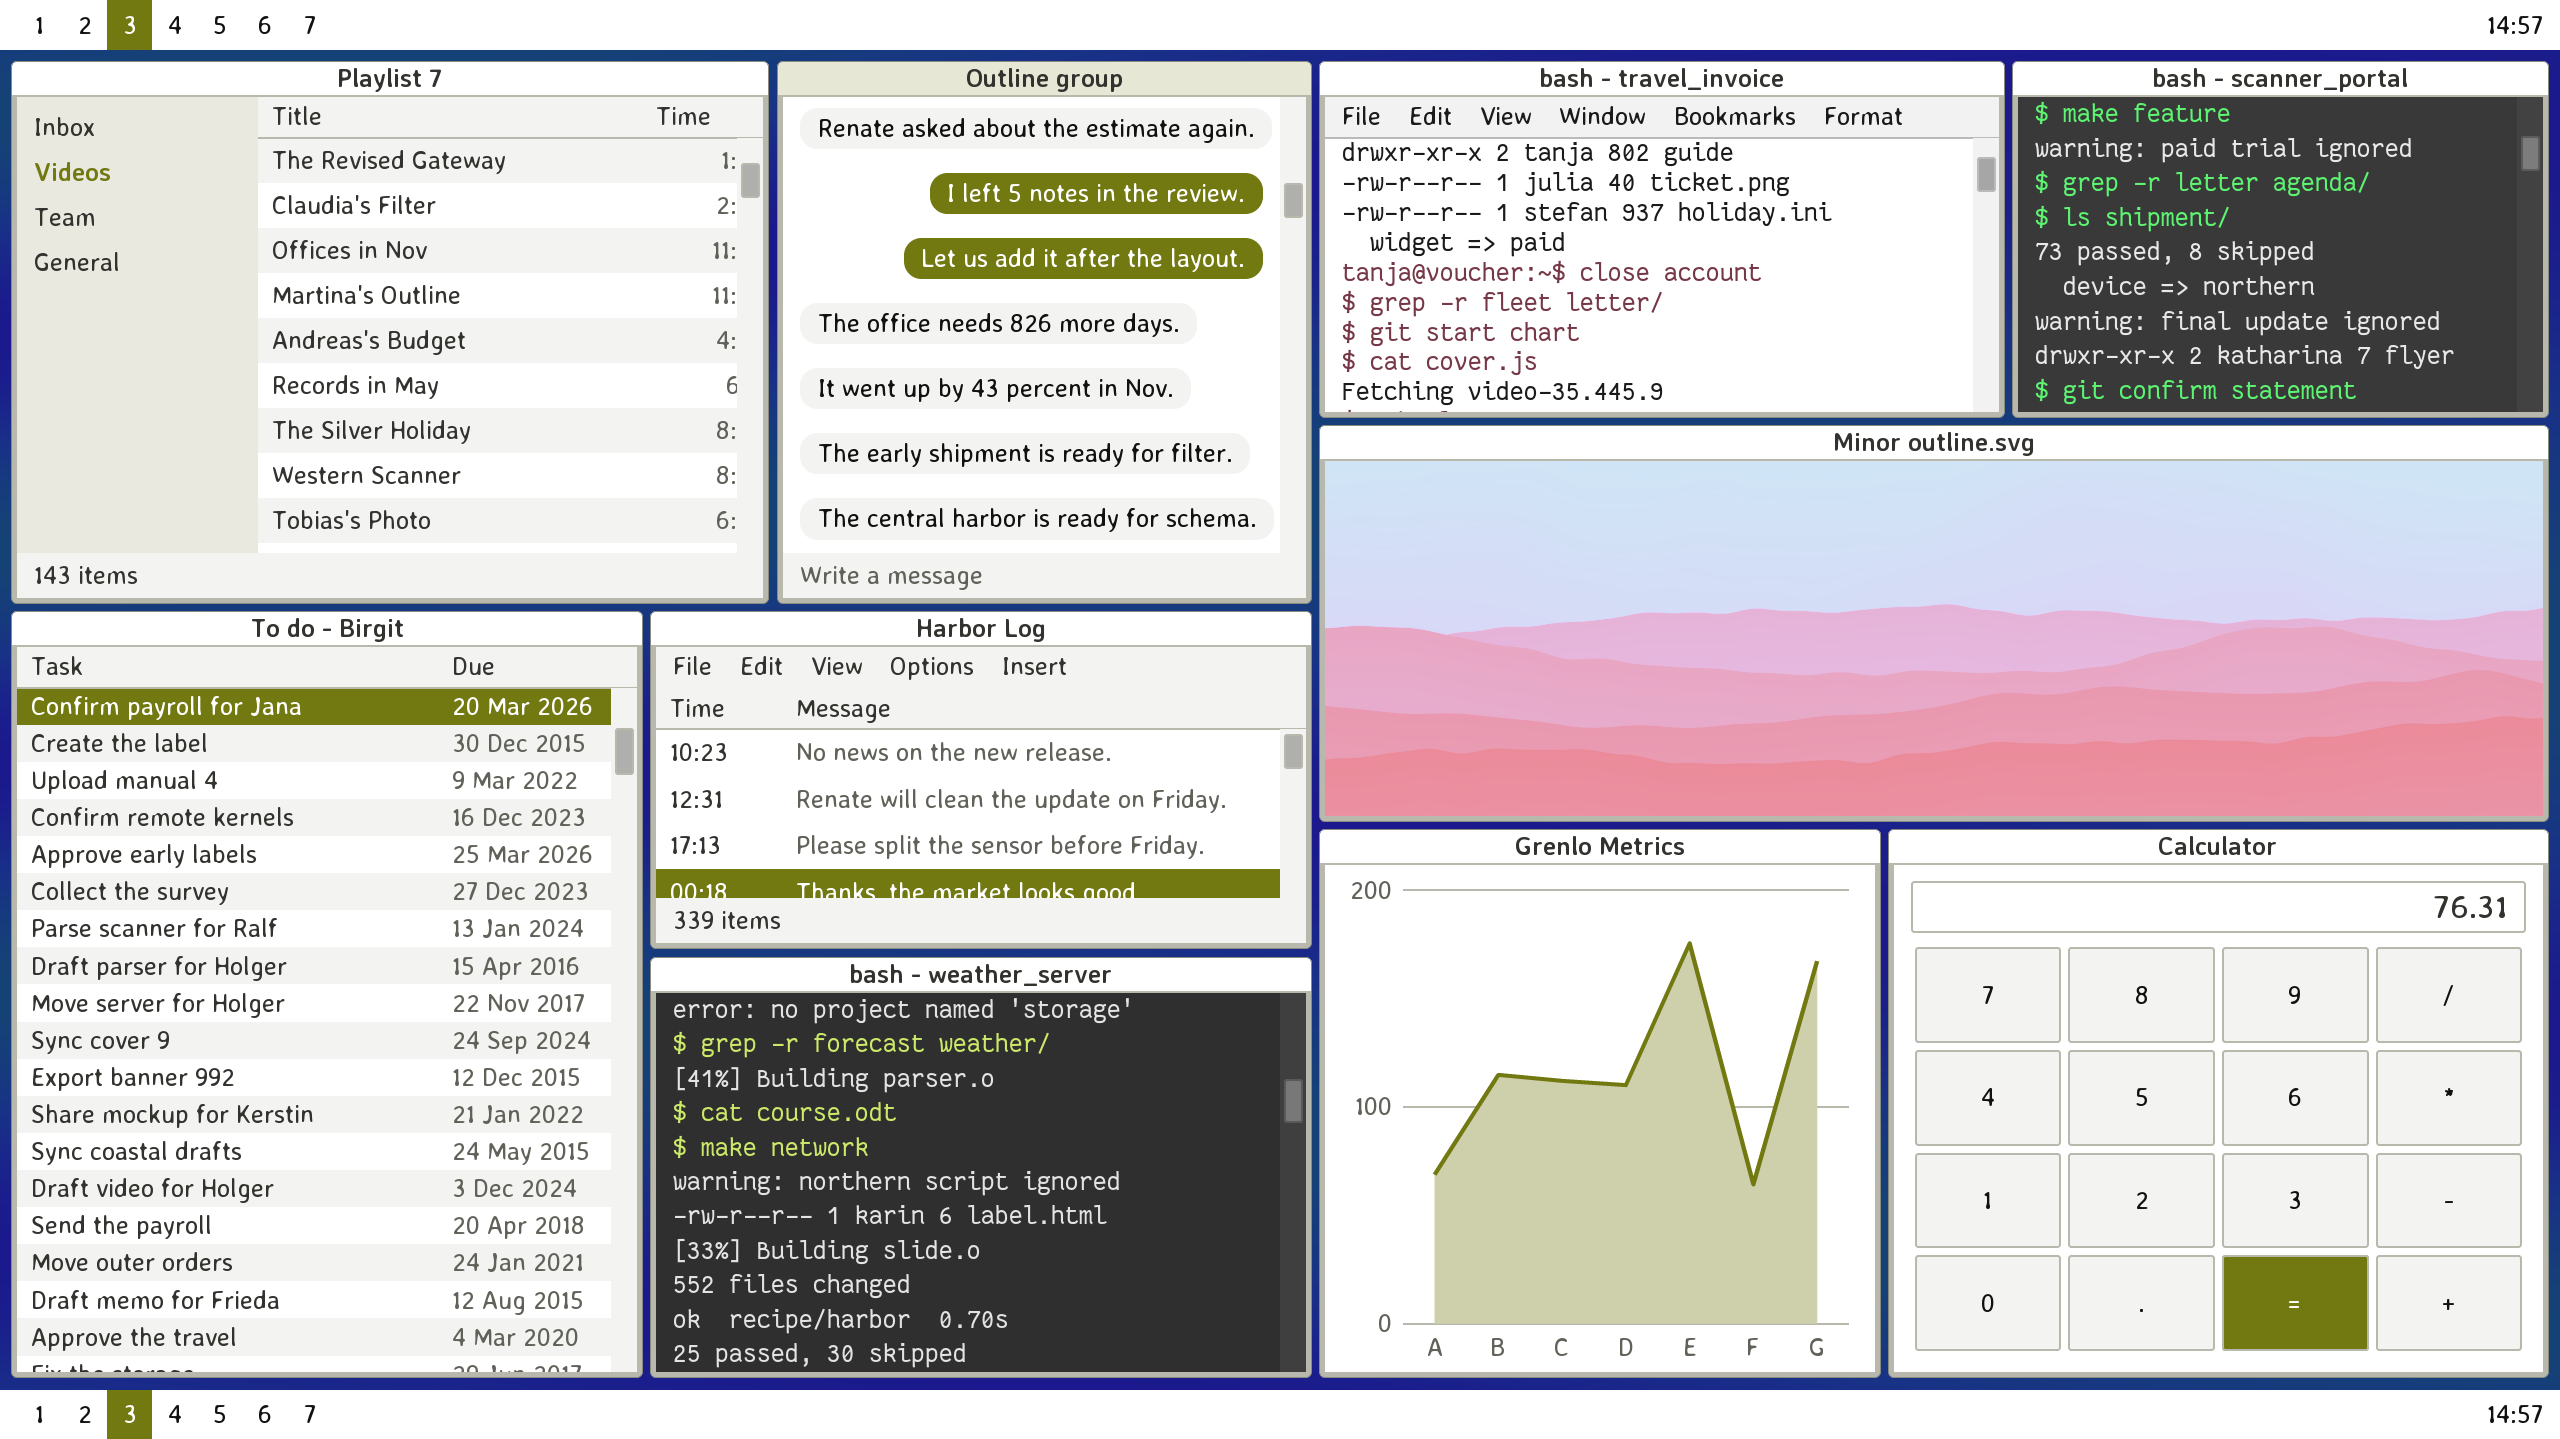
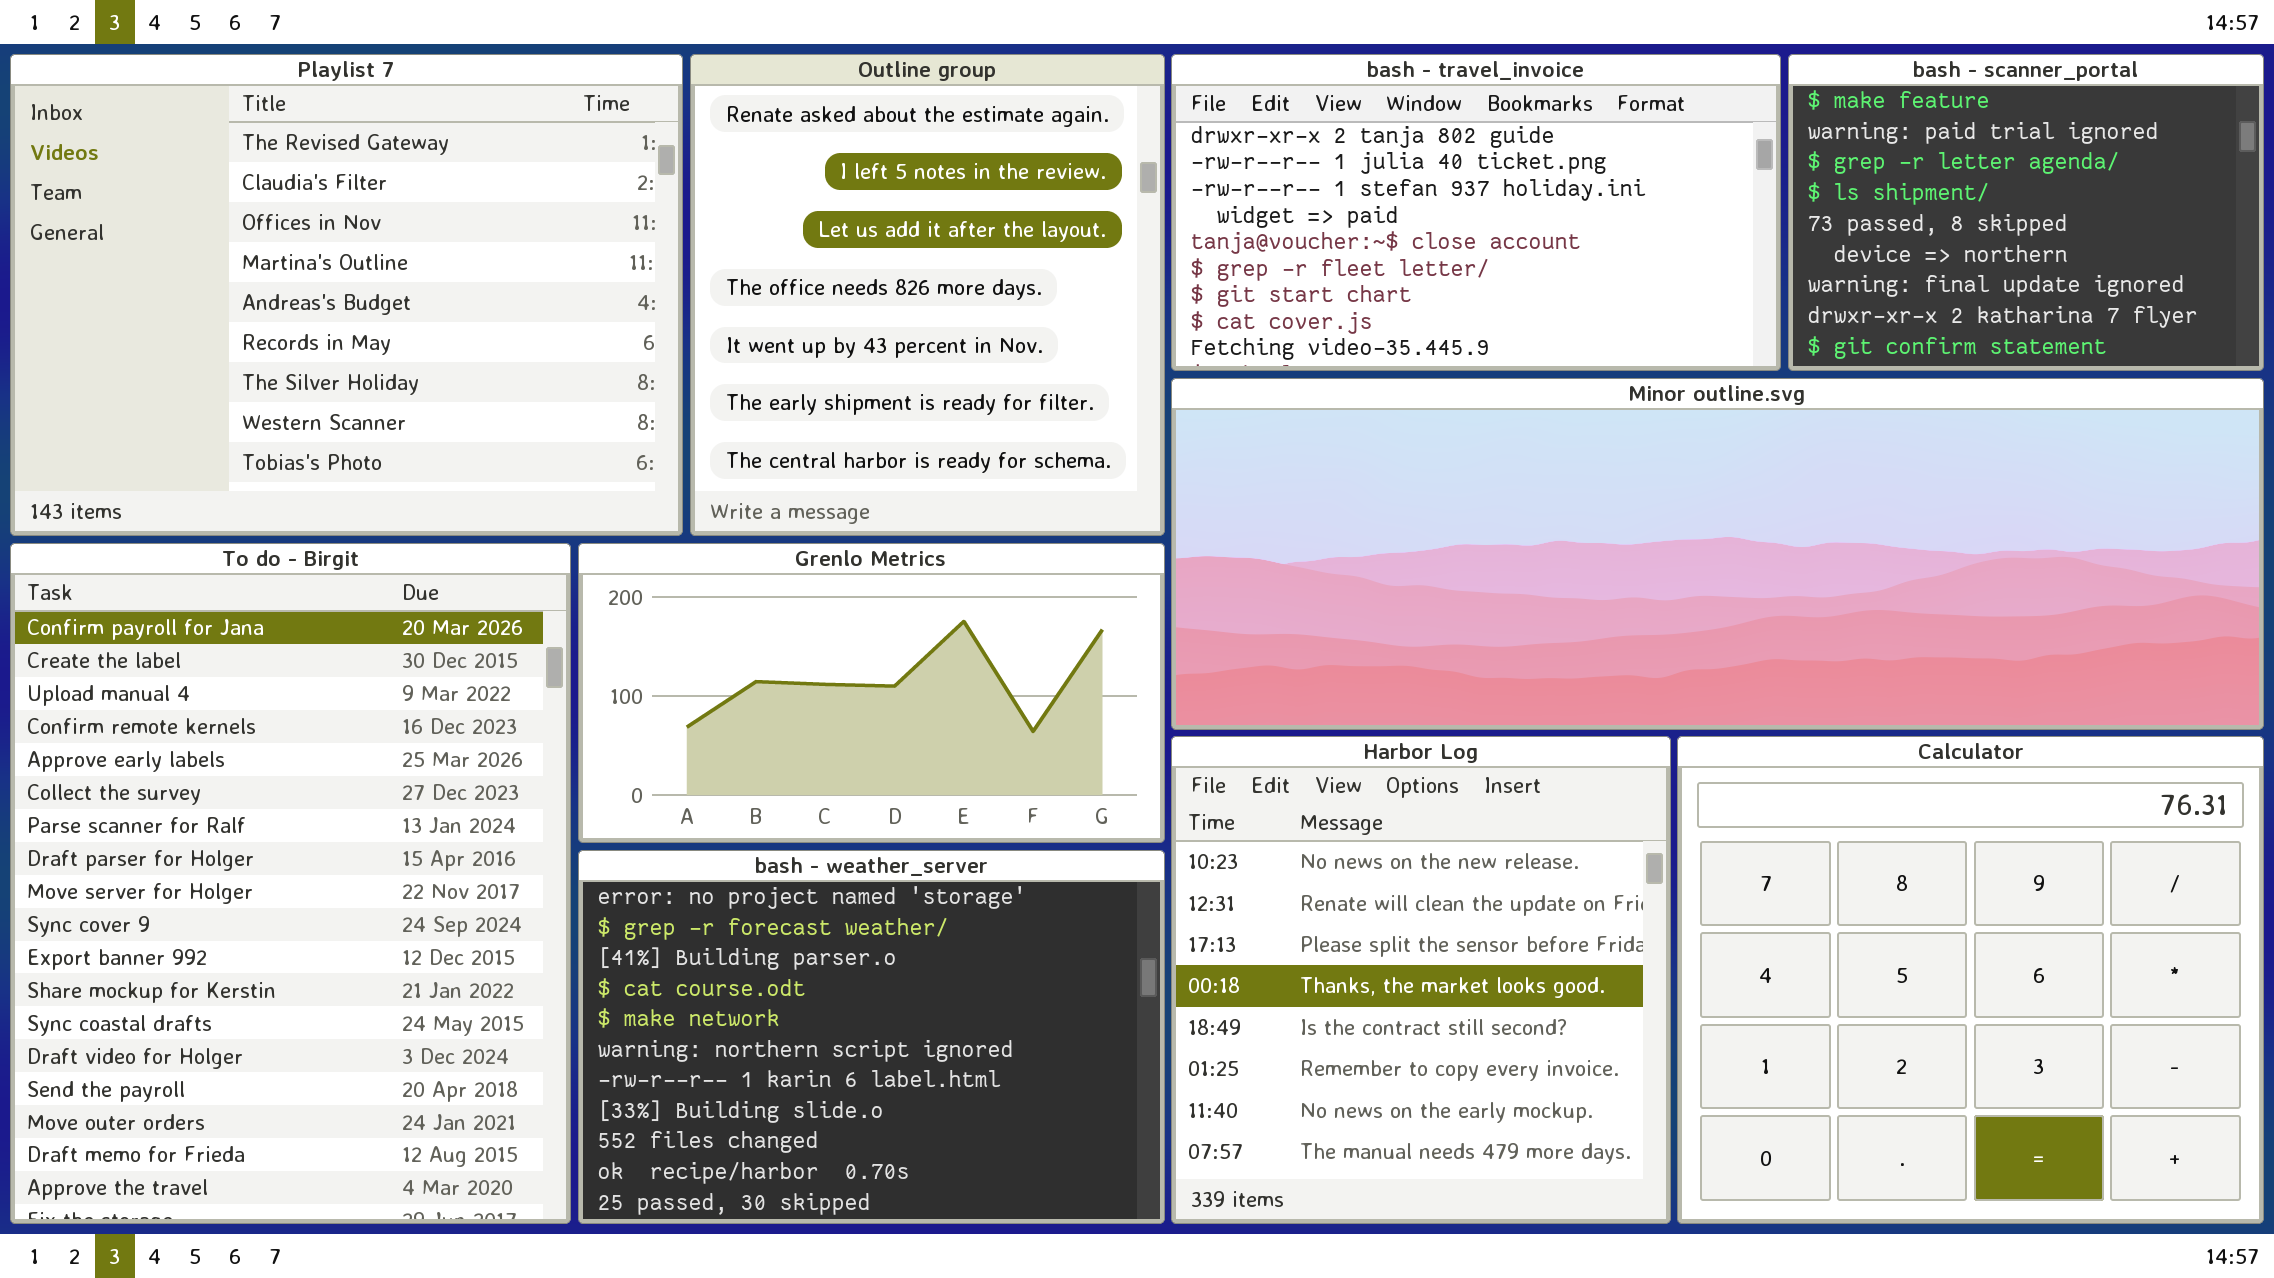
Harbor Log: [650,611,1312,949] -> [1171,736,1671,1224], moved, resized
Grenlo Metrics: [1319,829,1881,1378] -> [578,543,1165,843], moved, resized

